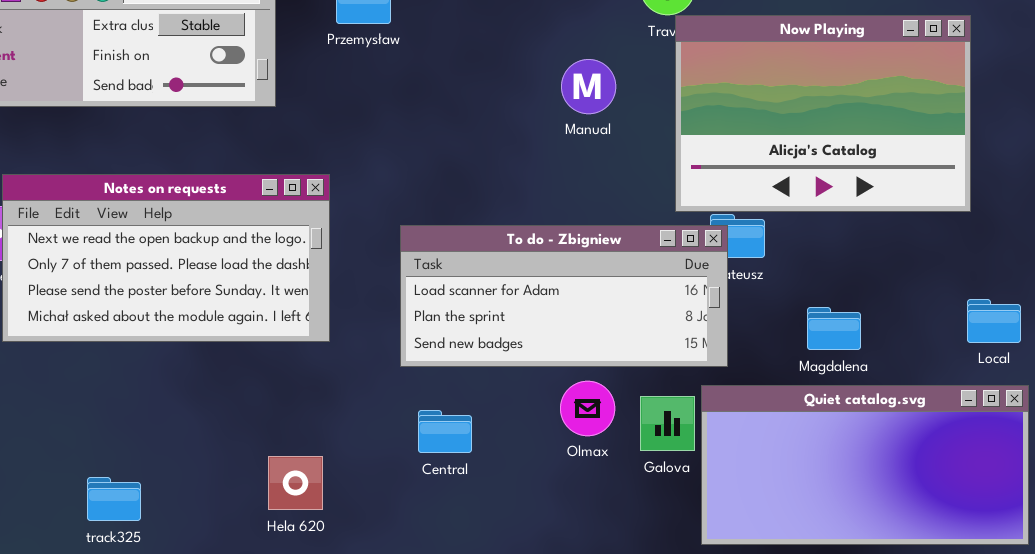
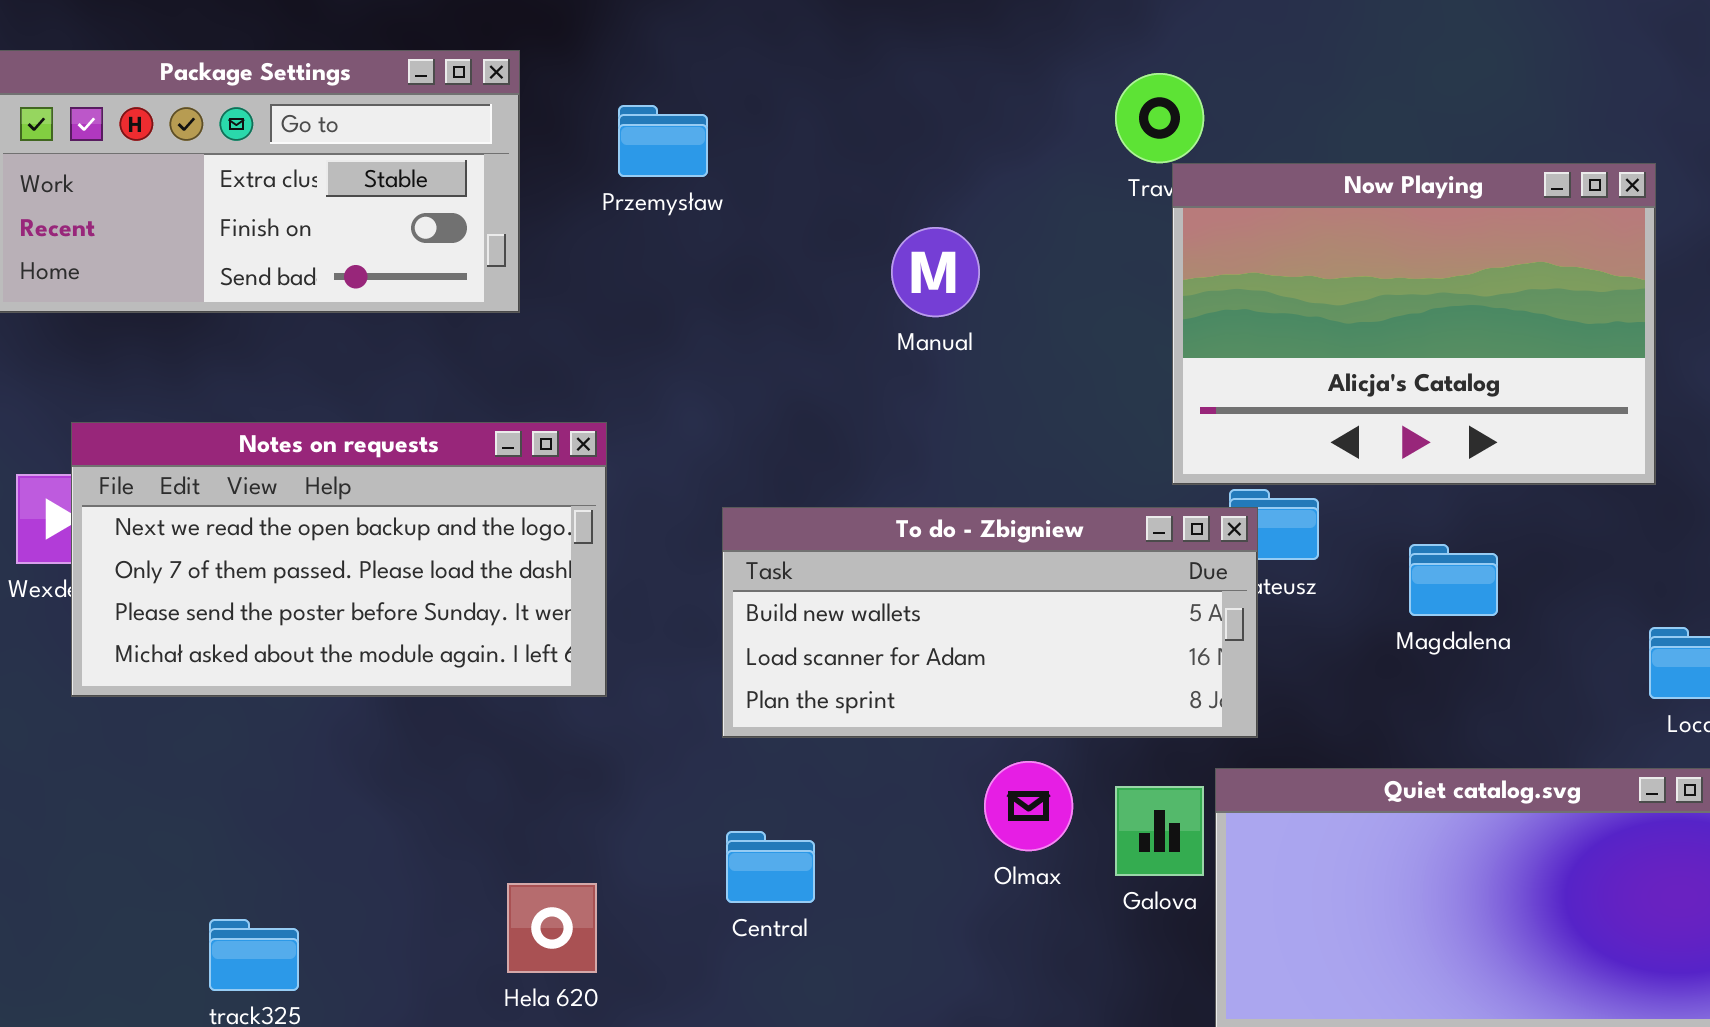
Manual: [561,59,616,114] -> [891,227,980,317], moved
To do - Zbigniew: [400,225,728,367] -> [722,507,1258,738], scrolled up 1 row
Magdalena: [807,307,861,350] -> [1409,544,1498,616], moved
Central: [418,410,472,453] -> [726,831,815,903], moved

